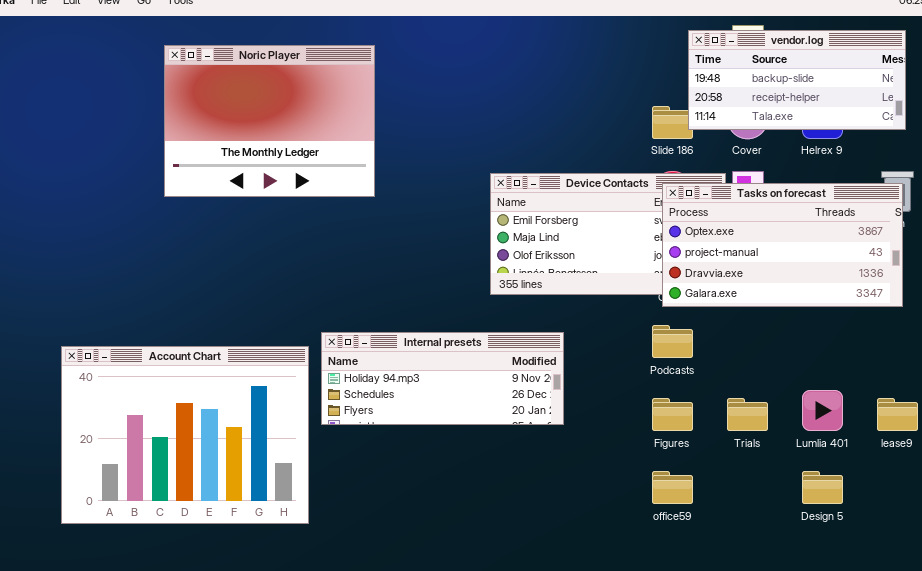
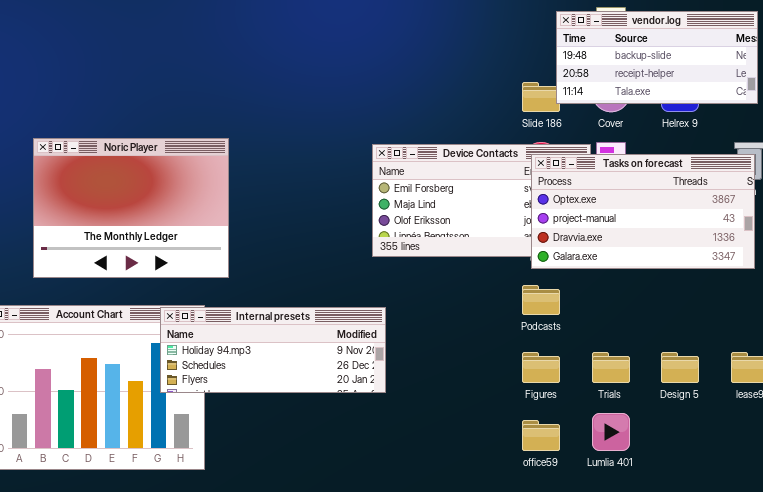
Noric Player: [164,45,375,197] -> [33,138,229,278], moved
Internal presets: [321,332,564,425] -> [160,307,386,393], moved
Lumlia 401: [802,390,843,431] -> [592,413,630,451], moved
Design 5: [802,471,843,504] -> [661,352,699,383], moved

